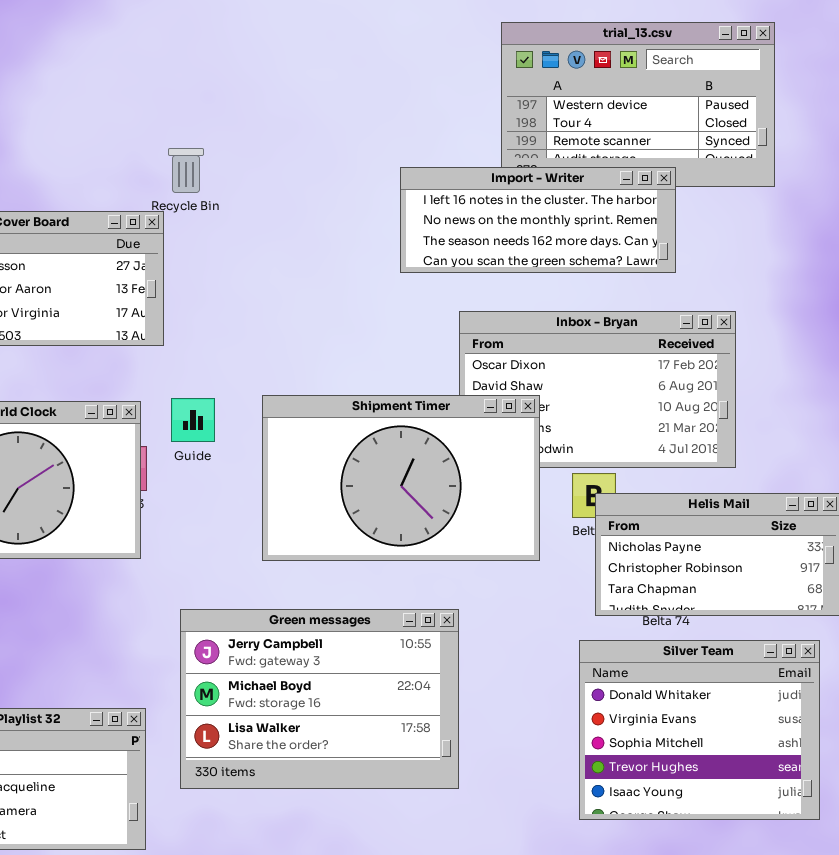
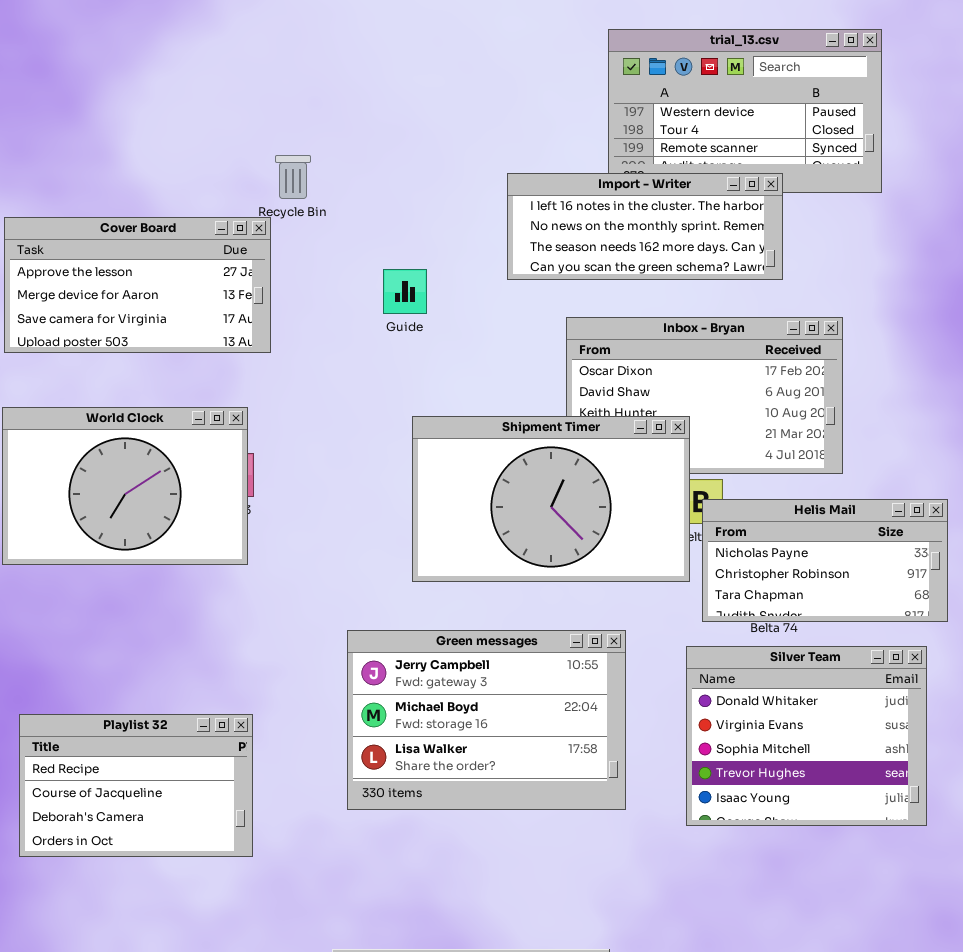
Shipment Timer: [262,395,540,561] -> [412,416,690,582], moved
Guide: [171,398,215,442] -> [383,269,427,314], moved
Green messages: [180,609,459,789] -> [347,630,626,810], moved

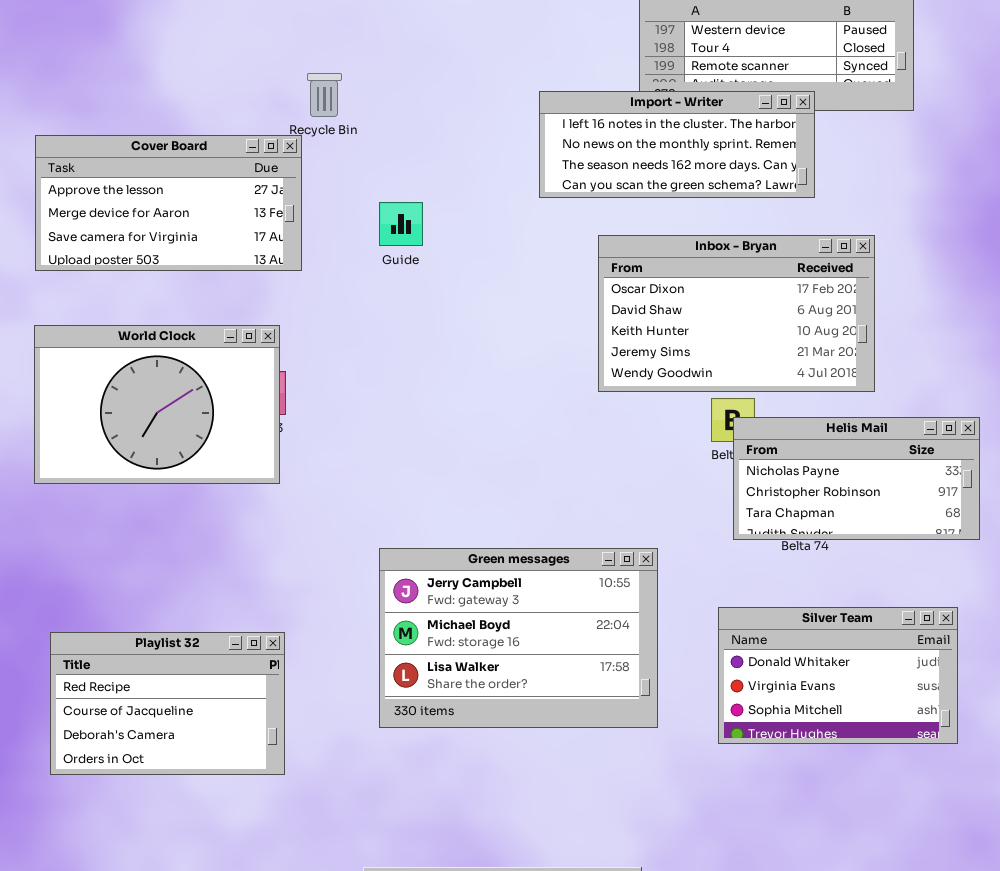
Guide: [383,269,427,314] -> [379,202,423,246], moved
Shipment Timer: [412,416,690,582] -> none, closed
Silver Team: [686,646,927,826] -> [718,607,958,744], resized

